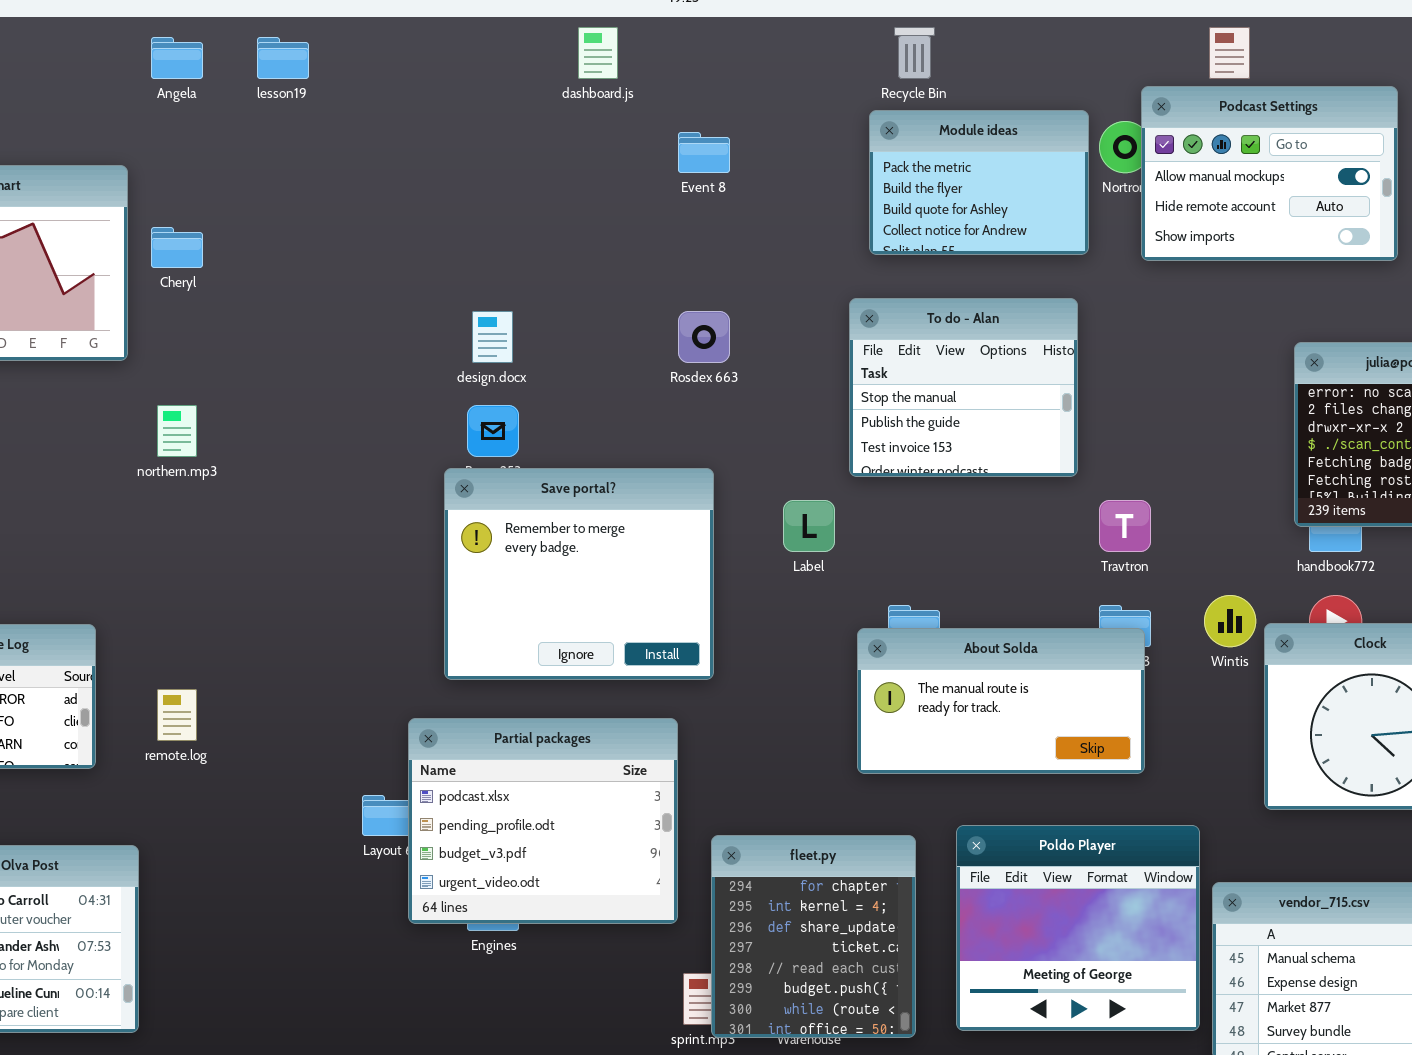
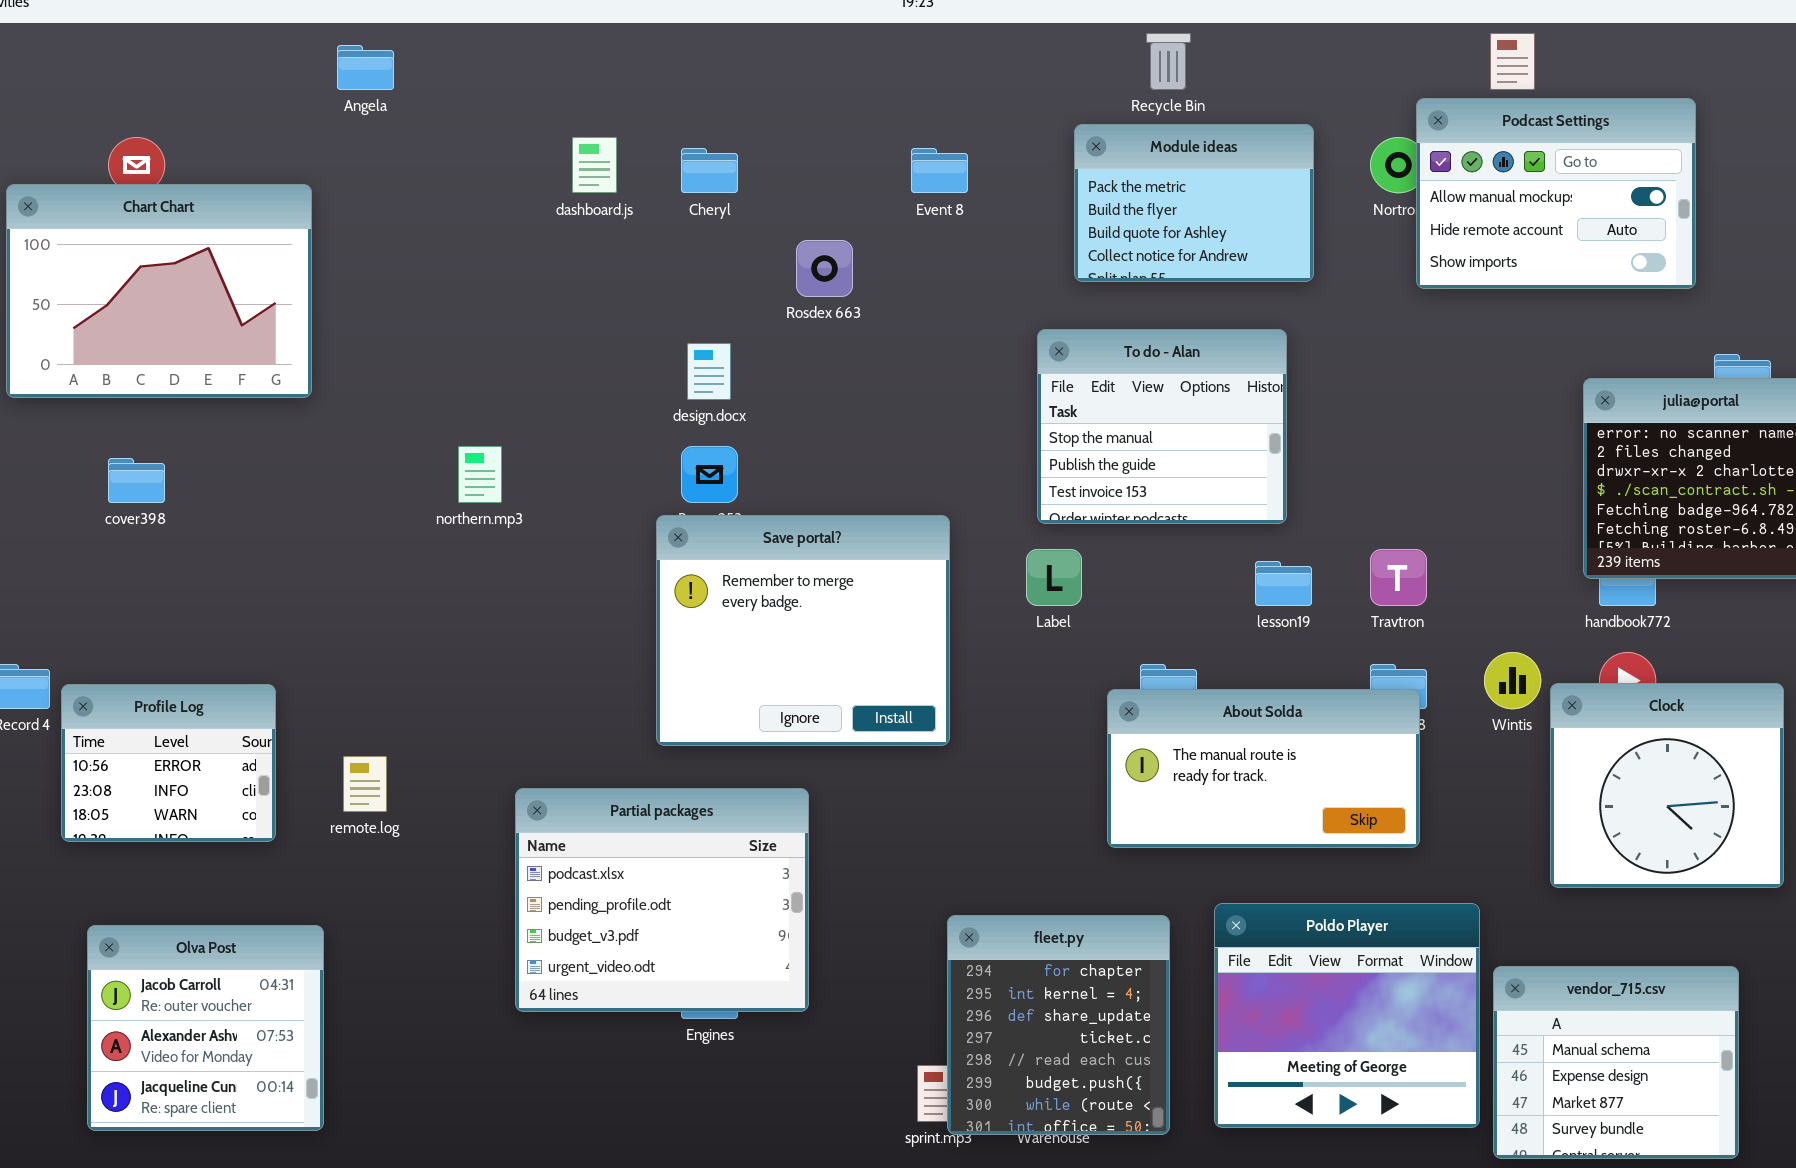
dashboard.js: [578,27,618,79] -> [572,137,617,193], moved
lesson19: [257,37,309,79] -> [1255,561,1312,606], moved
Module ideas: [869,110,1089,255] -> [1074,124,1314,282], moved
Cheryl: [151,227,203,268] -> [681,148,738,193], moved
To do - Alan: [849,298,1078,477] -> [1037,329,1287,524], moved
Rosdex 663: [678,311,730,363] -> [796,240,853,297], moved
northern.mp3: [157,405,197,457] -> [458,446,502,503], moved
Partial packages: [408,718,678,924] -> [515,788,809,1012], moved

